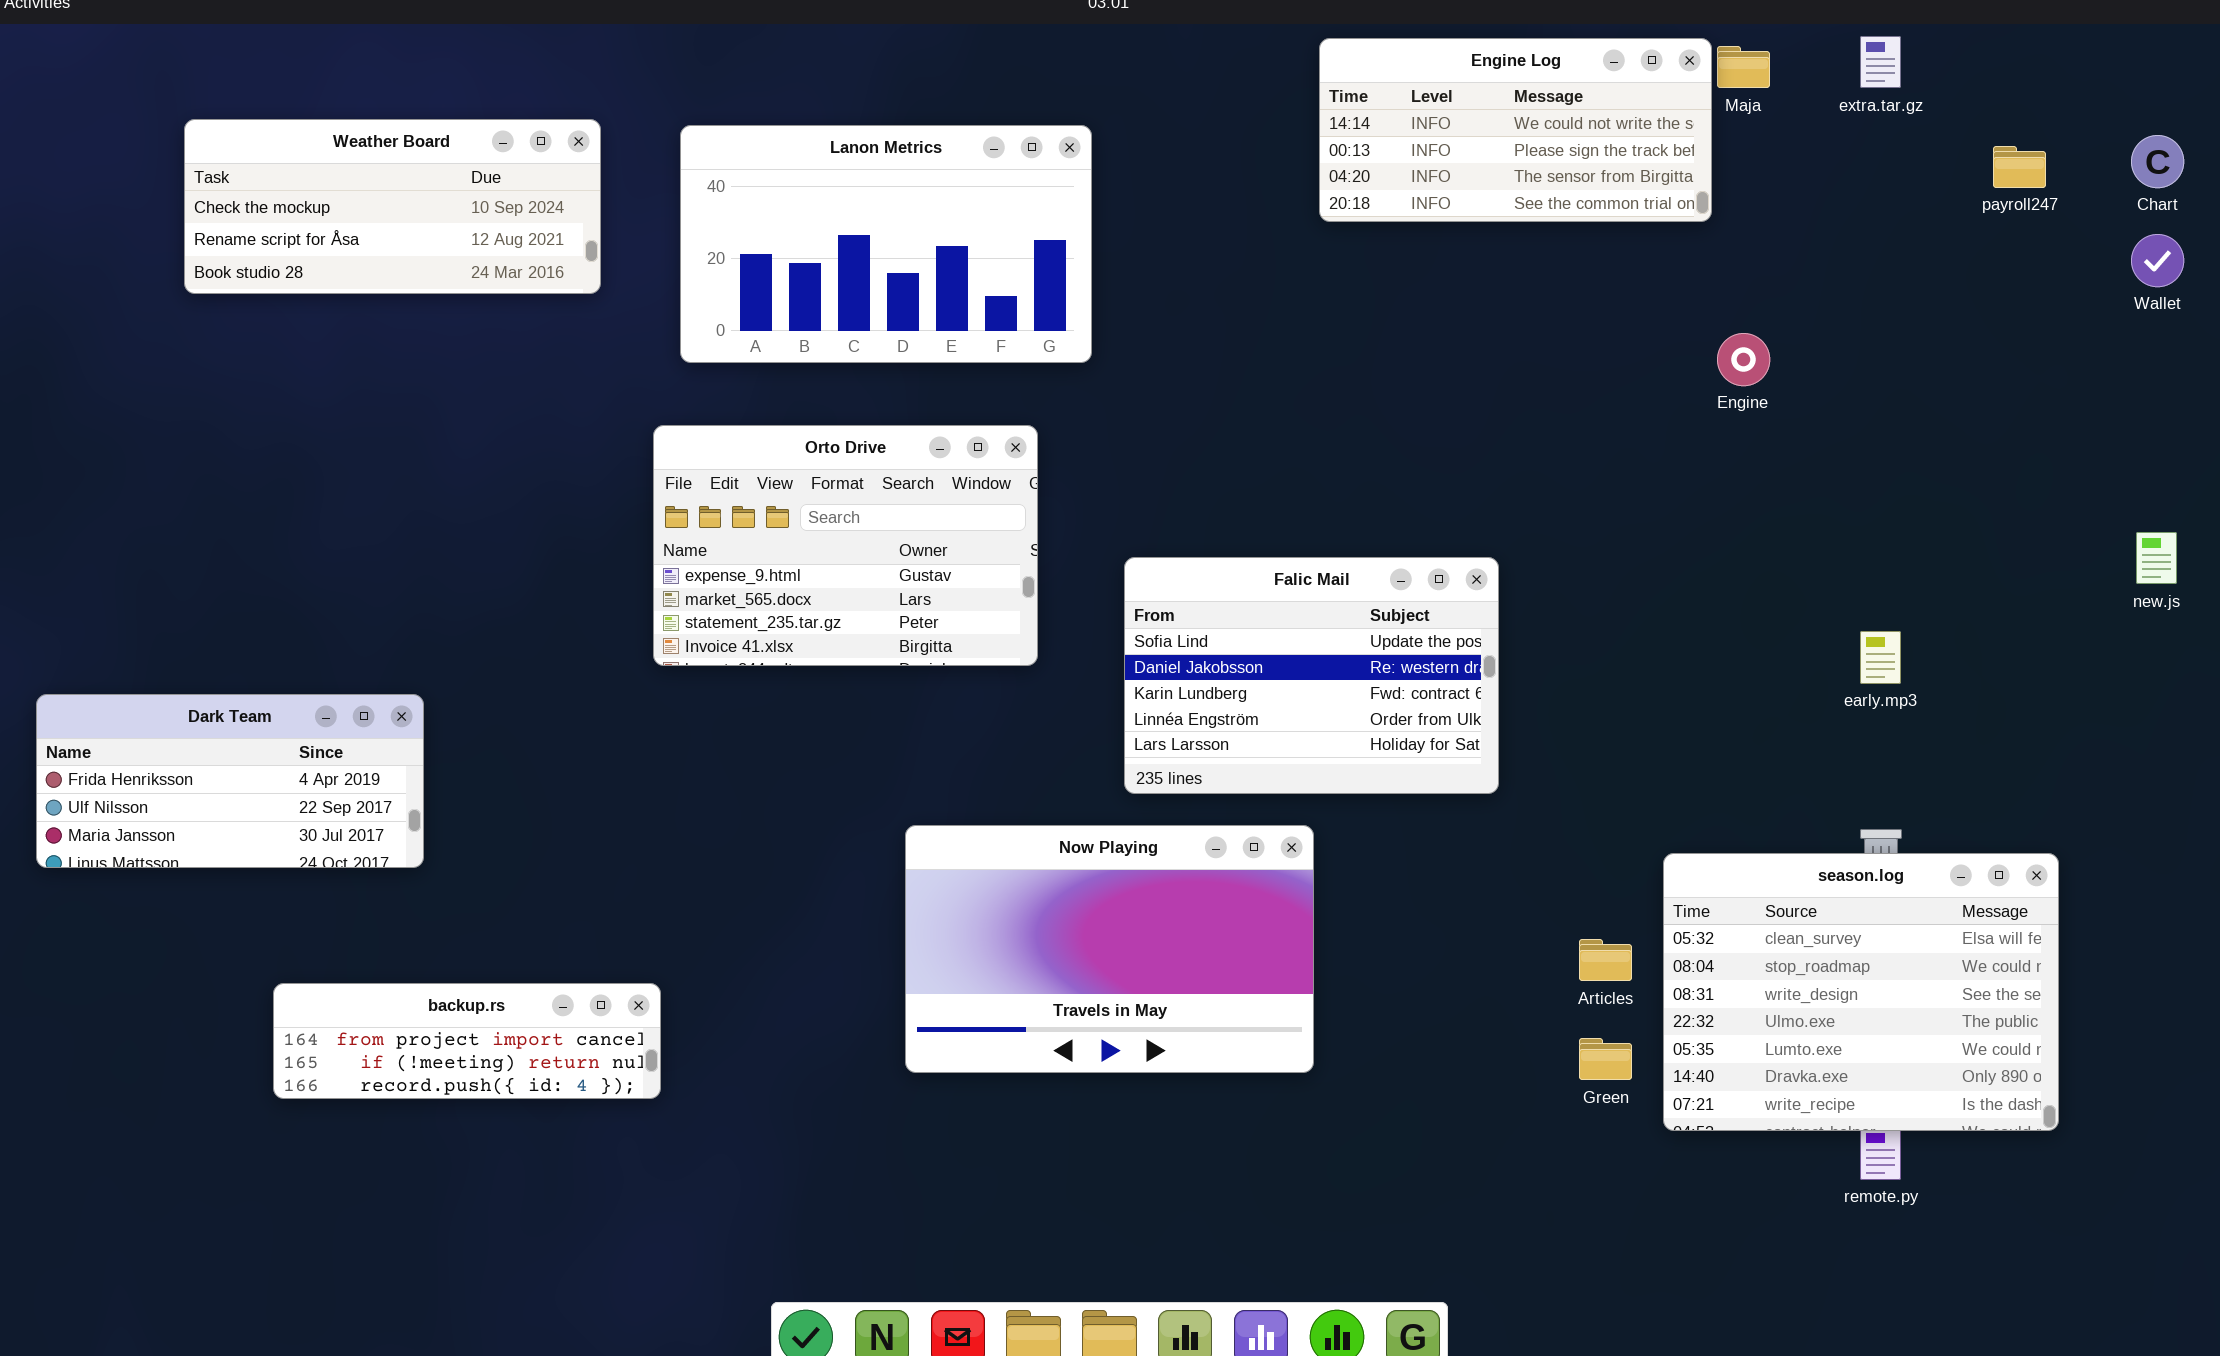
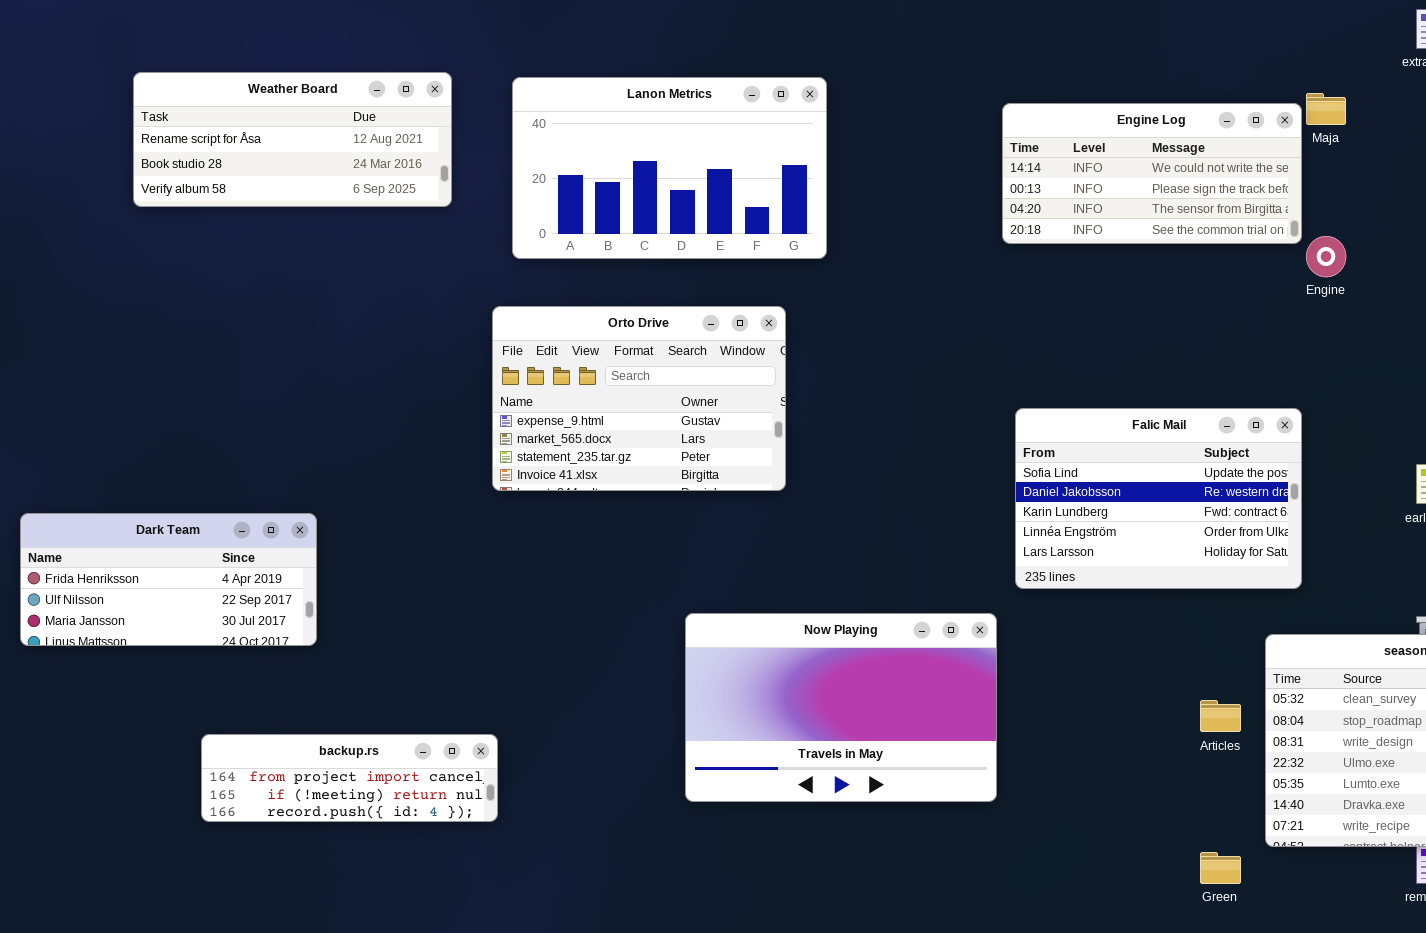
Engine Log: [1319,38,1712,222] -> [1002,103,1302,244], moved
Maja: [1717,46,1770,88] -> [1306,93,1346,125], moved
Weather Board: [184,119,601,294] -> [133,72,452,207], scrolled down 1 row
Falic Mail: [1124,557,1499,794] -> [1015,408,1302,589], moved
Green: [1579,1038,1632,1080] -> [1200,852,1241,884], moved

